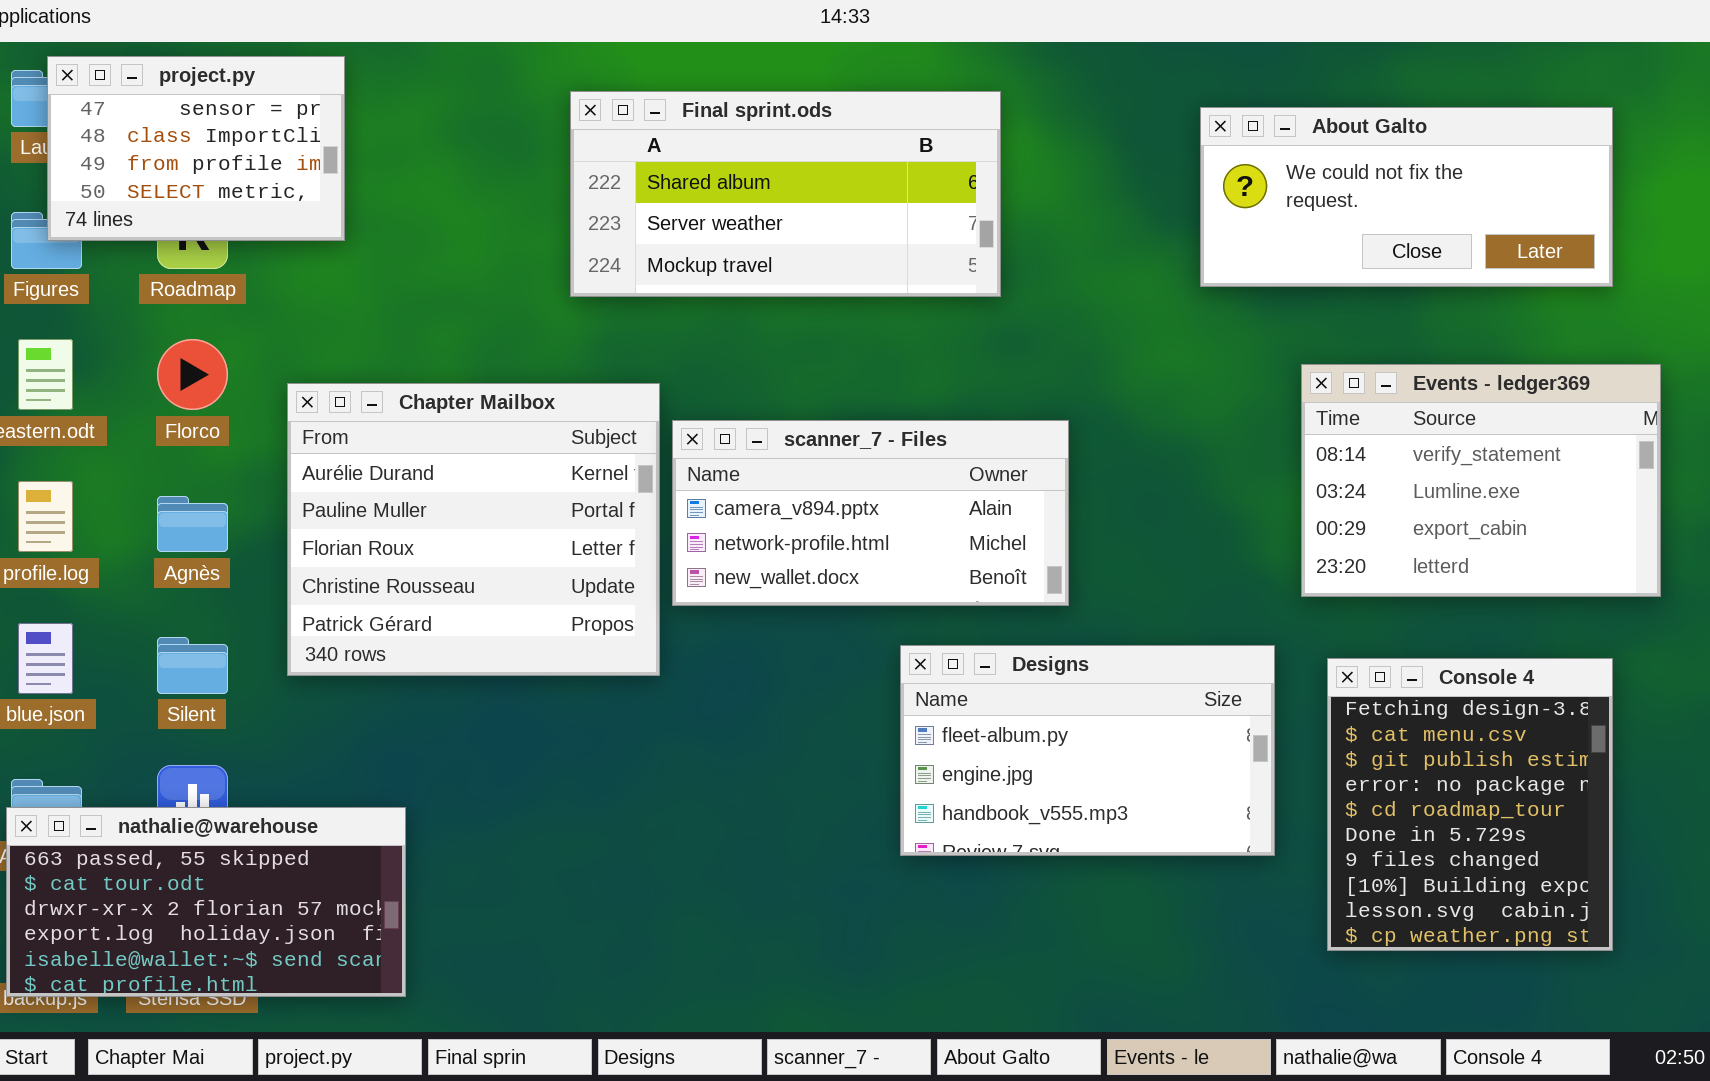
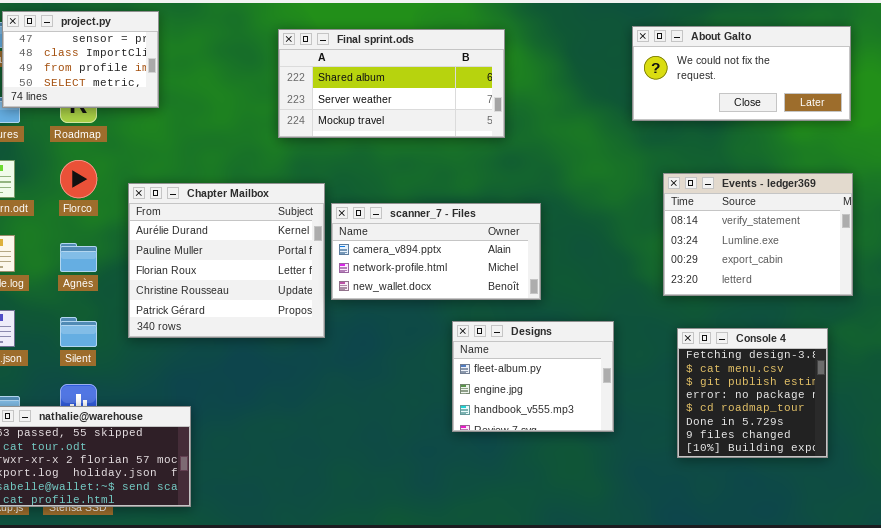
About Galto: [1200,107,1613,287] -> [632,26,851,121], moved
Designs: [900,645,1275,856] -> [452,321,614,432], resized
Console 4: [1327,658,1613,951] -> [677,328,828,458], resized

